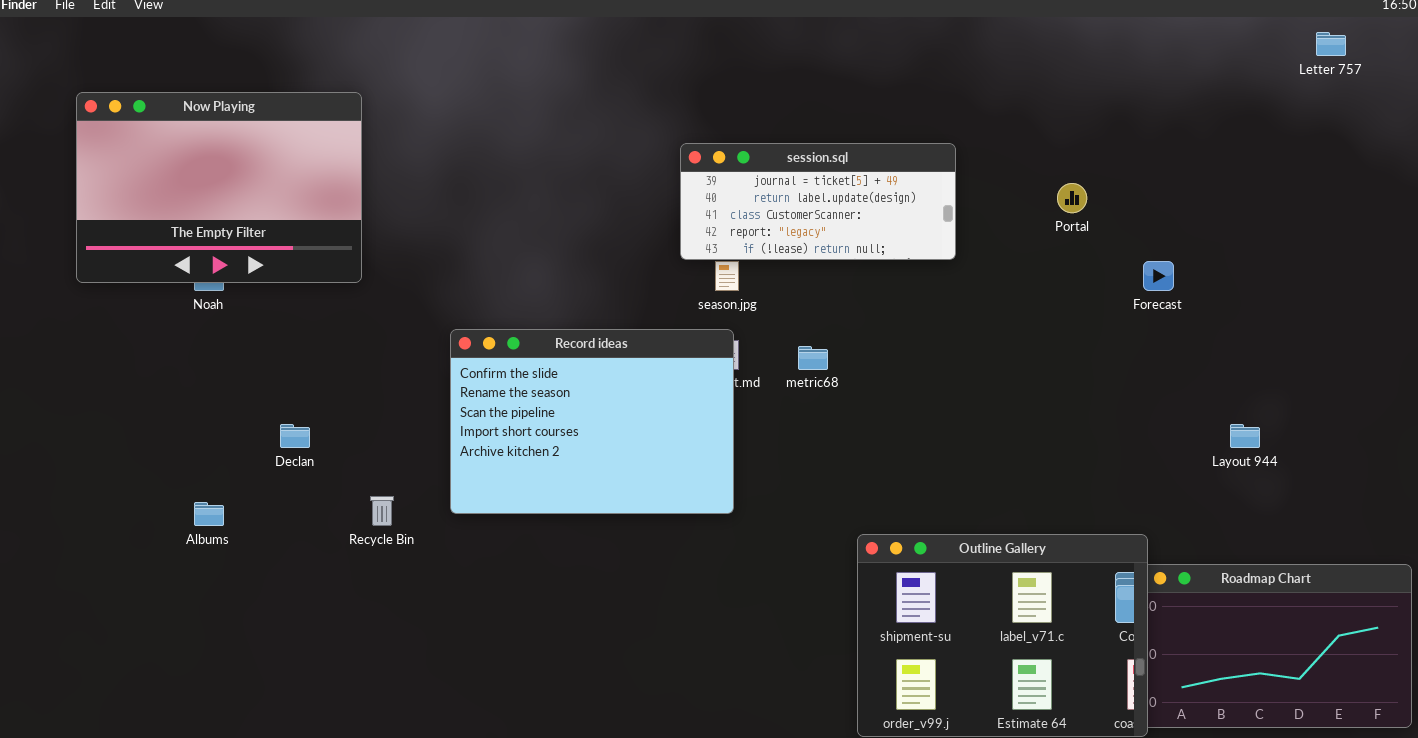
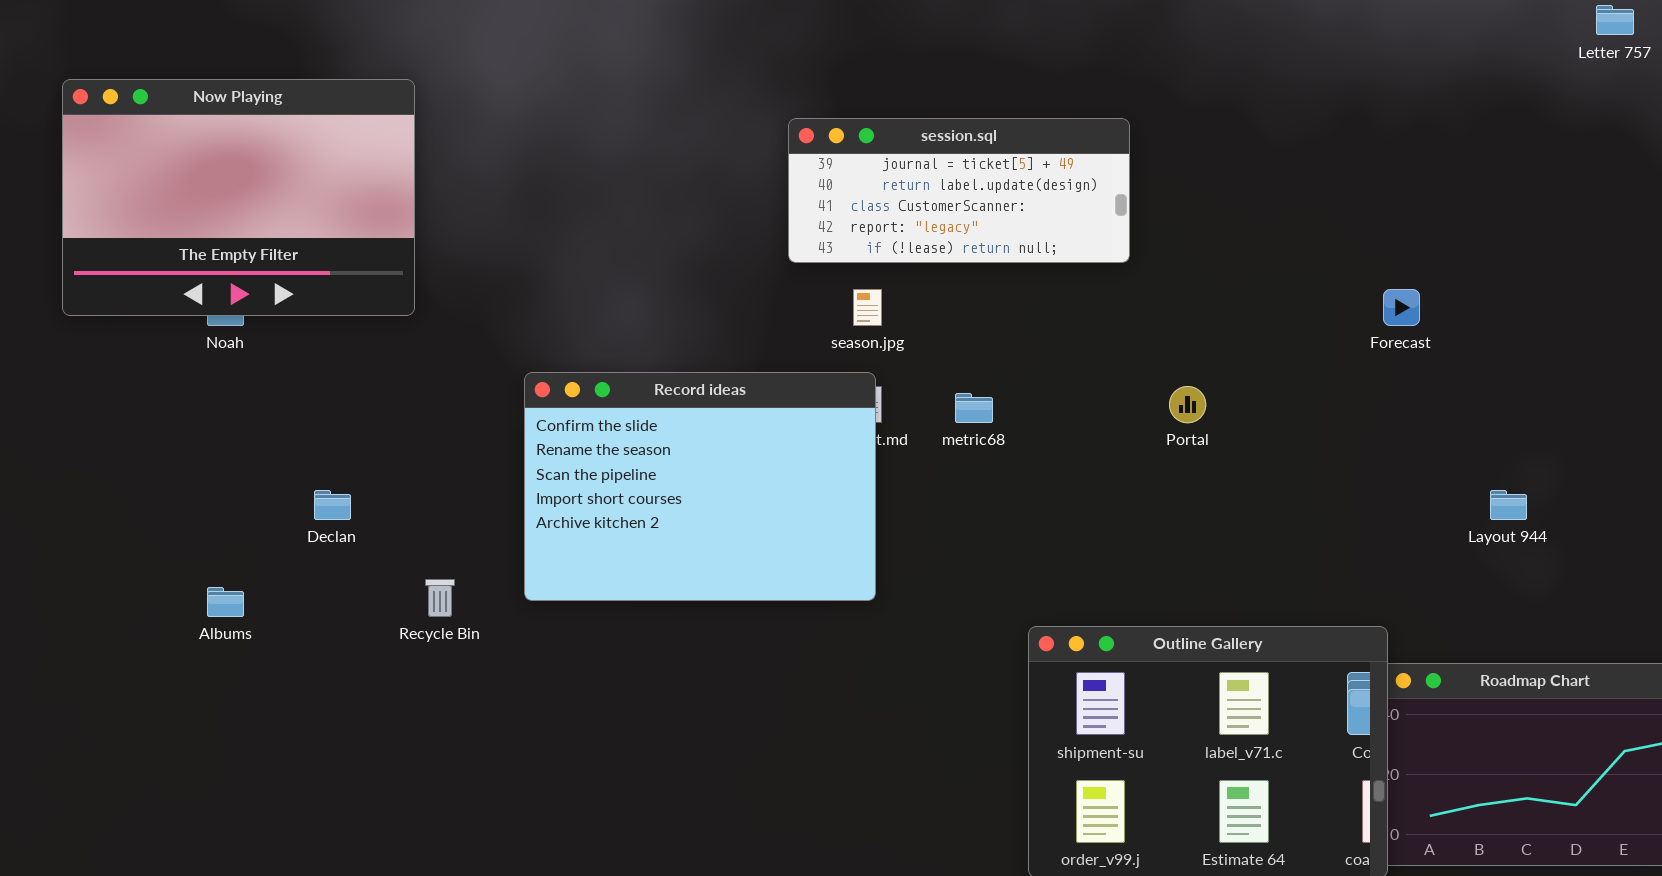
session.sql: [680,143,956,260] -> [788,118,1130,263], moved
Portal: [1057,183,1087,213] -> [1169,386,1206,423], moved

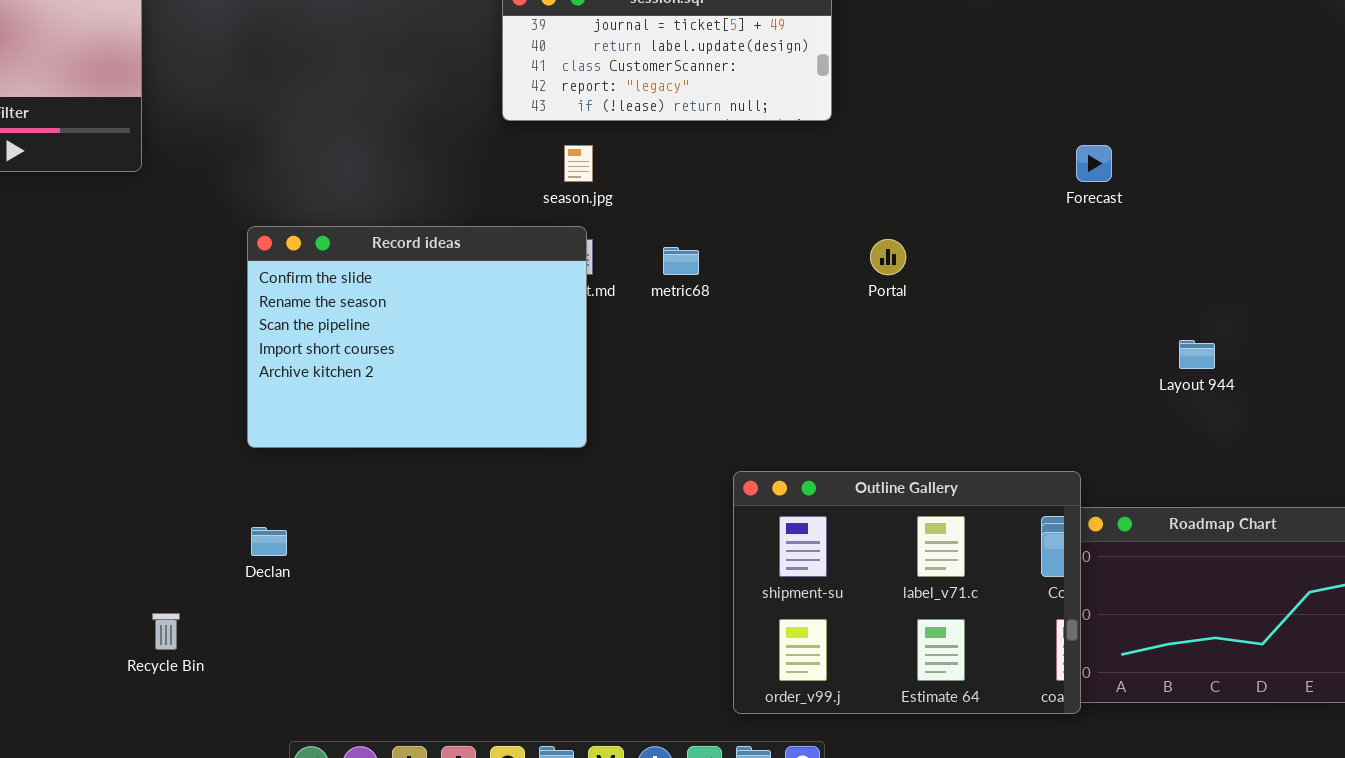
Declan: [314,490,351,520] -> [251,527,287,556], moved
Recycle Bin: [425,579,455,617] -> [152,613,180,650], moved

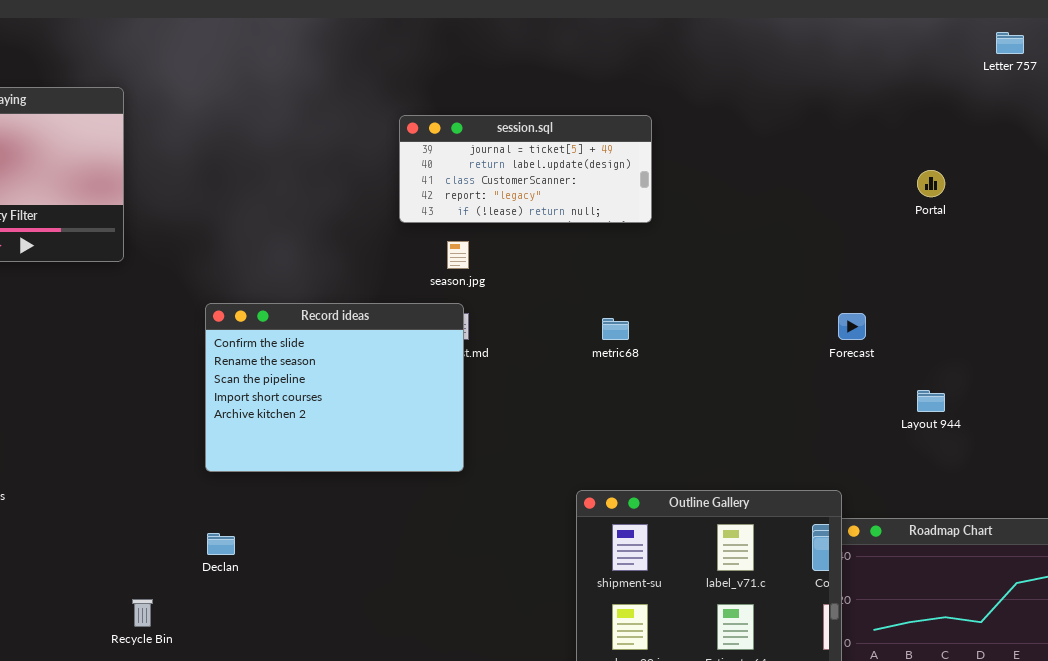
Forecast: [1076,145,1112,182] -> [838,313,866,340], moved
Portal: [870,239,906,275] -> [917,170,945,197], moved
metric68: [663,247,699,275] -> [602,318,629,340], moved

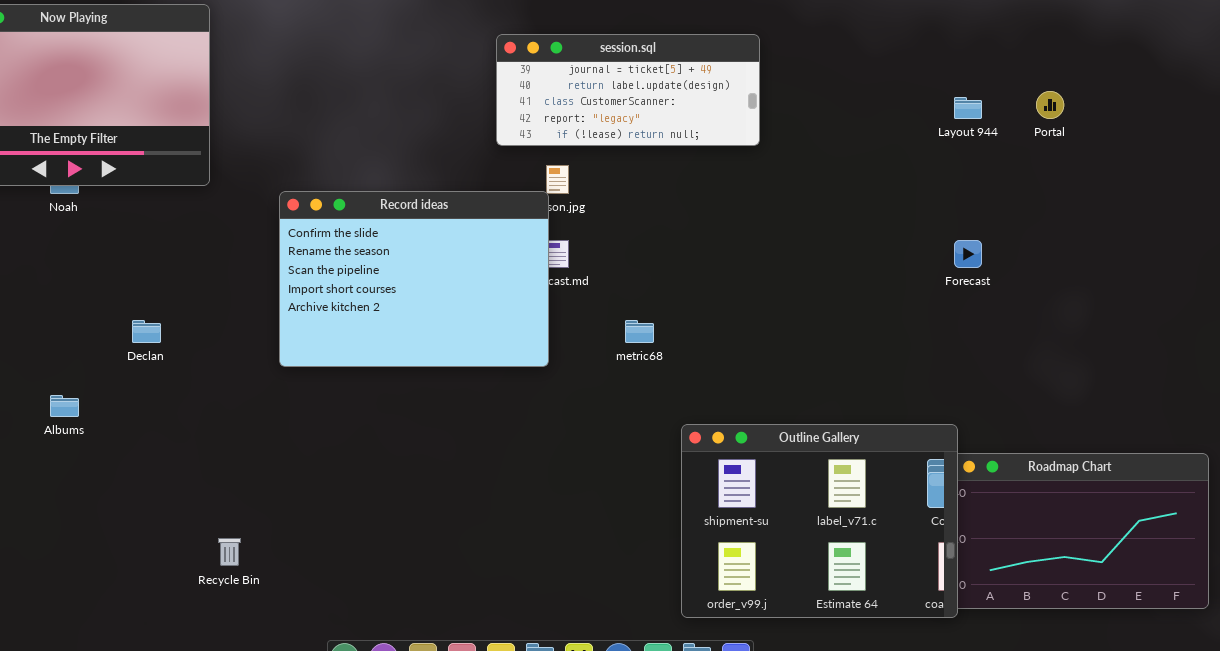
Record ideas: [205,303,464,472] -> [279,191,549,367], moved
metric68: [602,318,629,340] -> [625,320,654,343], moved
Layout 944: [917,390,945,412] -> [954,97,982,119], moved
Declan: [207,533,235,555] -> [132,320,161,343], moved

